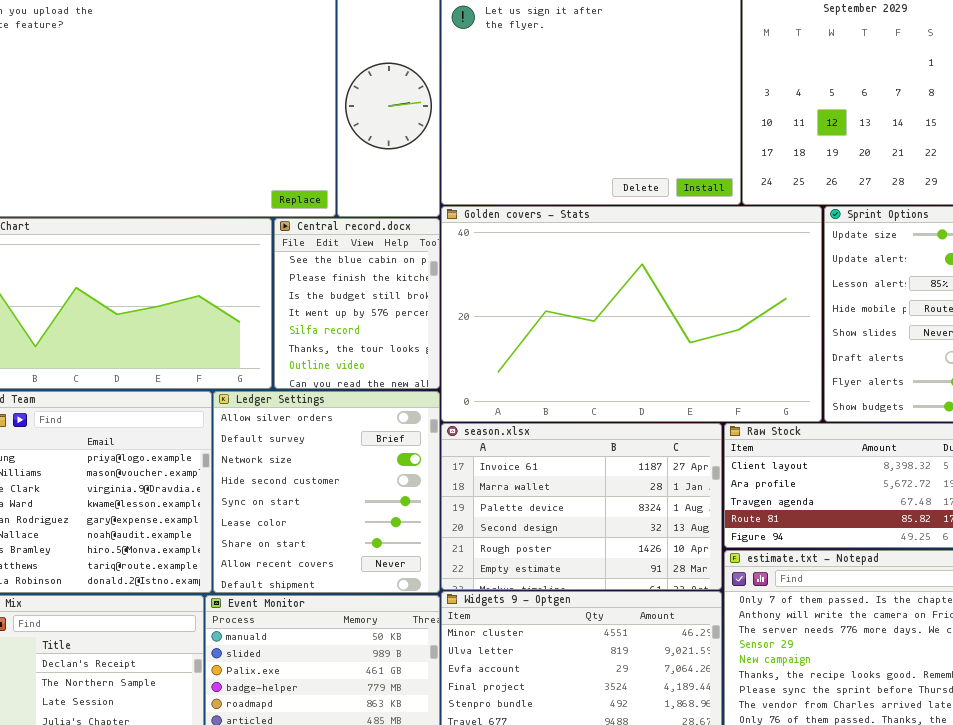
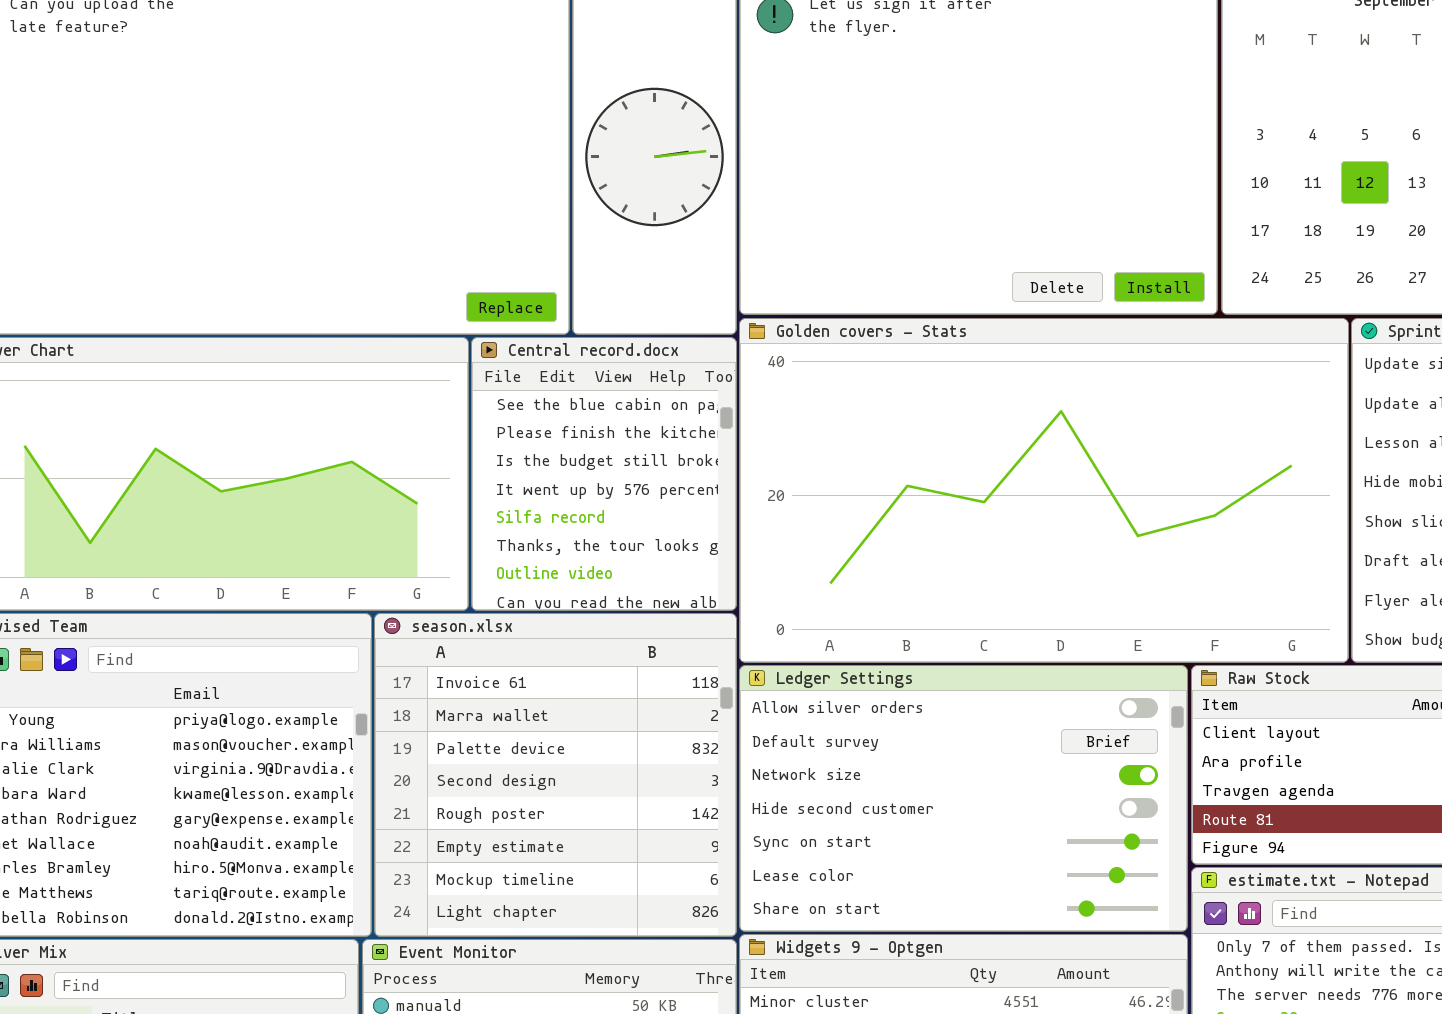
Ledger Settings: [213,391,440,593] -> [739,665,1188,932], moved, resized
season.xlsx: [441,423,722,590] -> [374,613,737,937], moved, resized

